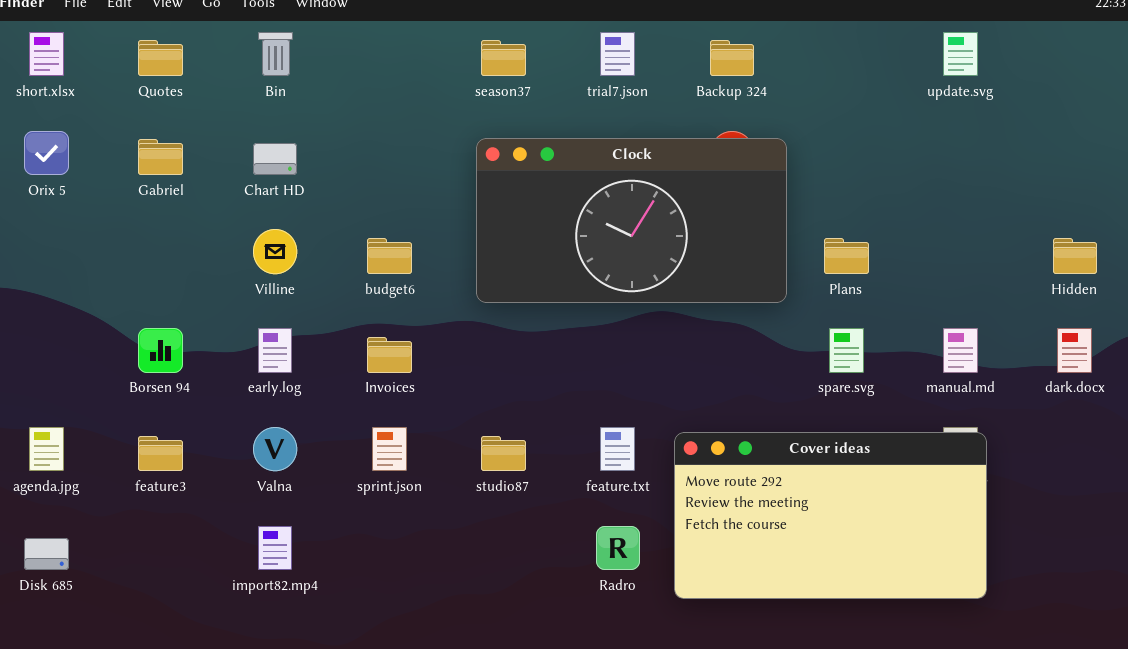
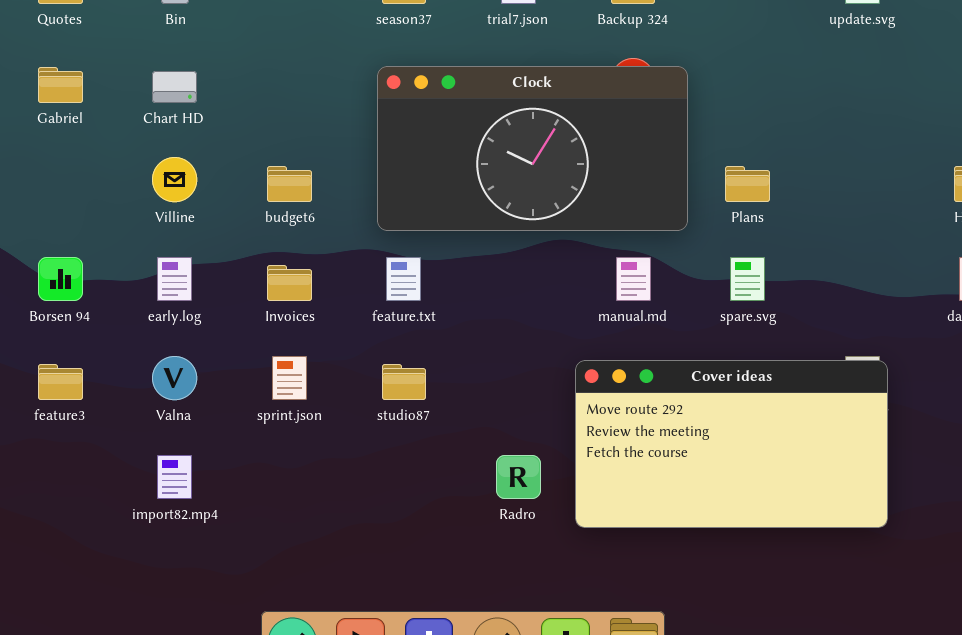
manual.md: [943,328,978,373] -> [616,257,651,301], moved
feature.txt: [600,427,635,471] -> [386,257,421,301], moved

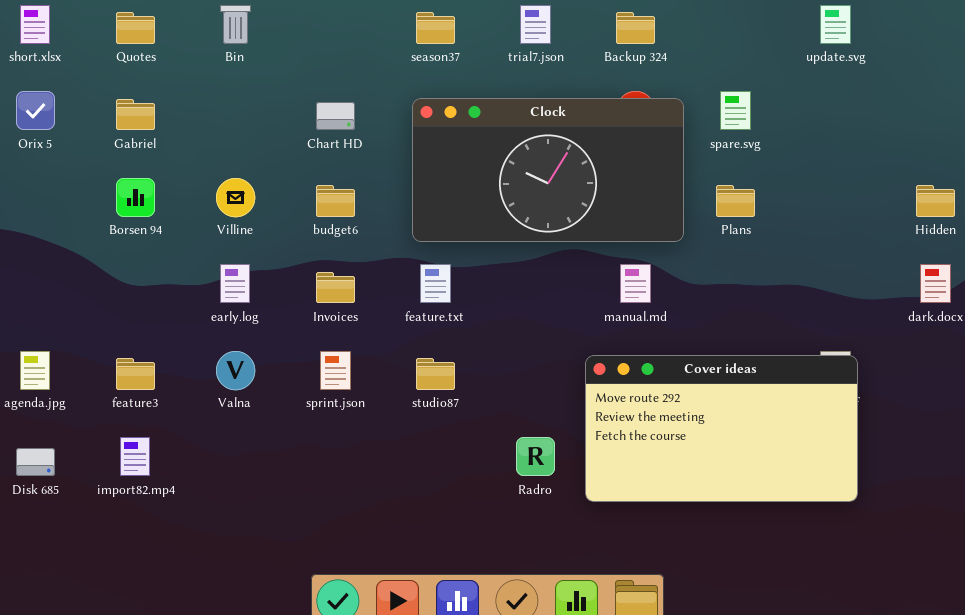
Chart HD: [152,71,197,103] -> [316,102,355,130], moved
Borsen 94: [38,257,83,301] -> [116,178,155,217], moved
spare.svg: [730,257,765,301] -> [720,91,751,130], moved
import82.mp4: [157,455,192,499] -> [120,437,150,476], moved

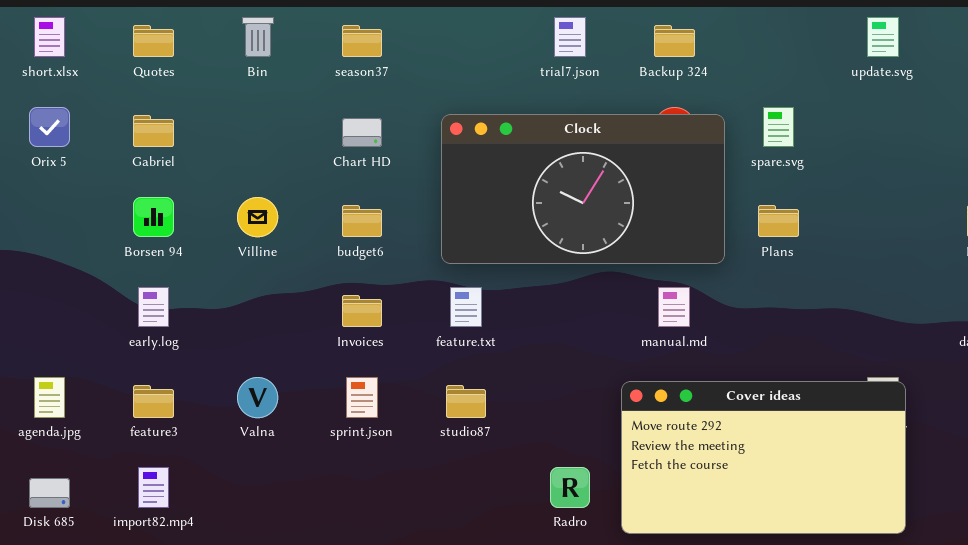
season37: [416,12,455,44] -> [342,25,382,57], moved
early.log: [220,264,250,303] -> [138,287,169,327], moved

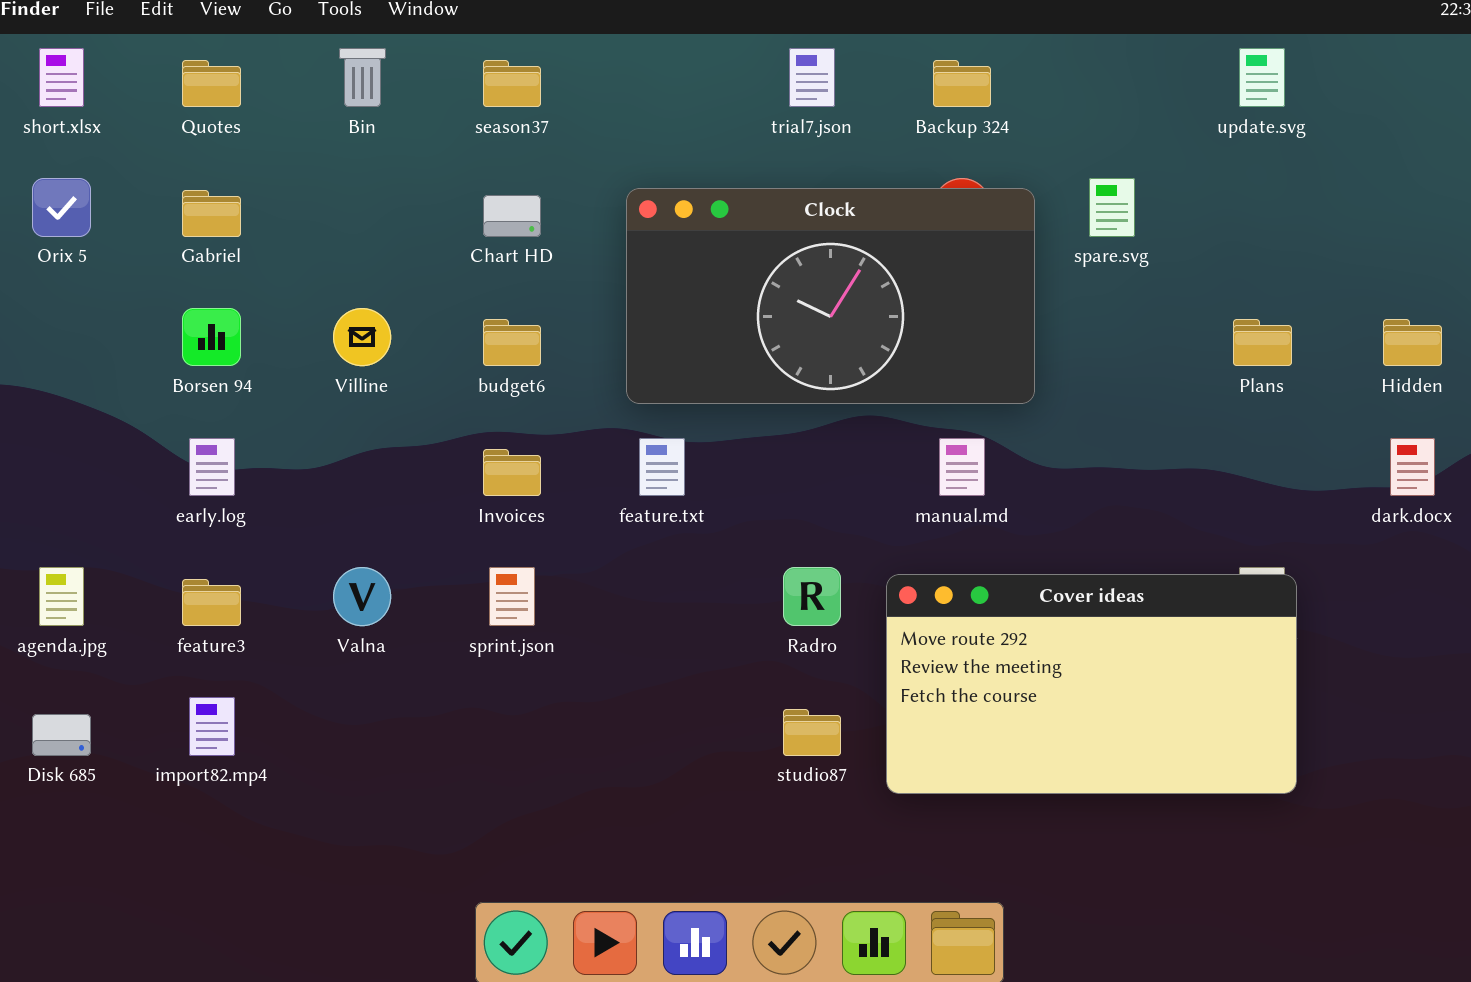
Plans: [758,205,799,237] -> [1233,319,1292,366], moved
studio87: [446,385,486,418] -> [783,709,841,756], moved
Radro: [550,467,590,508] -> [783,567,841,626], moved

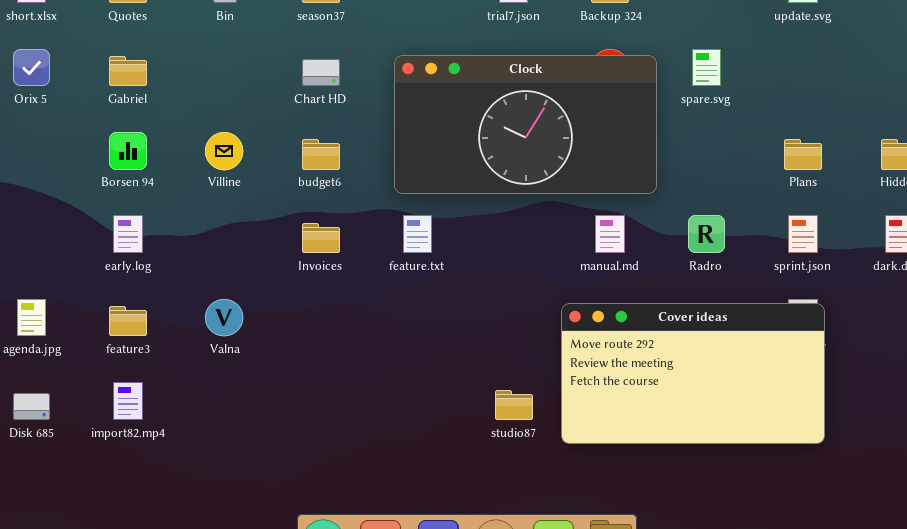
sprint.json: [489,567,535,626] -> [788,215,818,253], moved
Radro: [783,567,841,626] -> [688,215,725,253], moved

